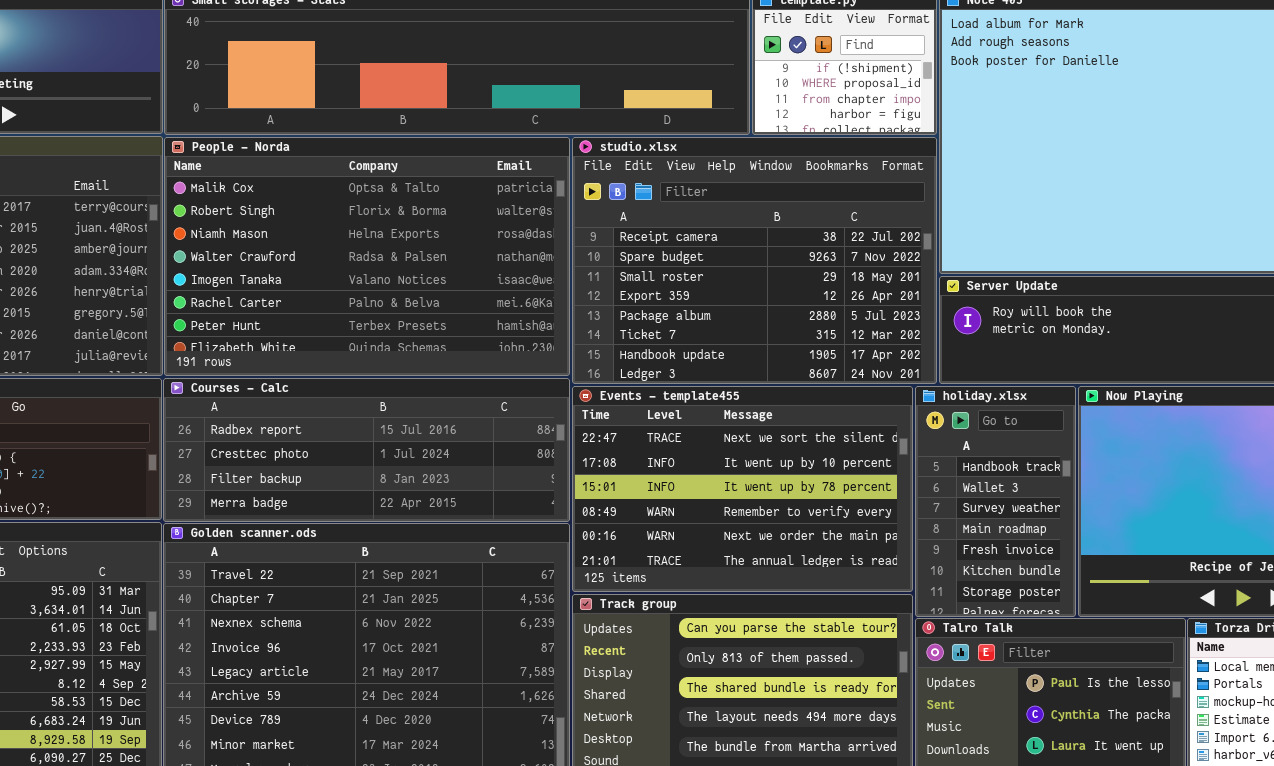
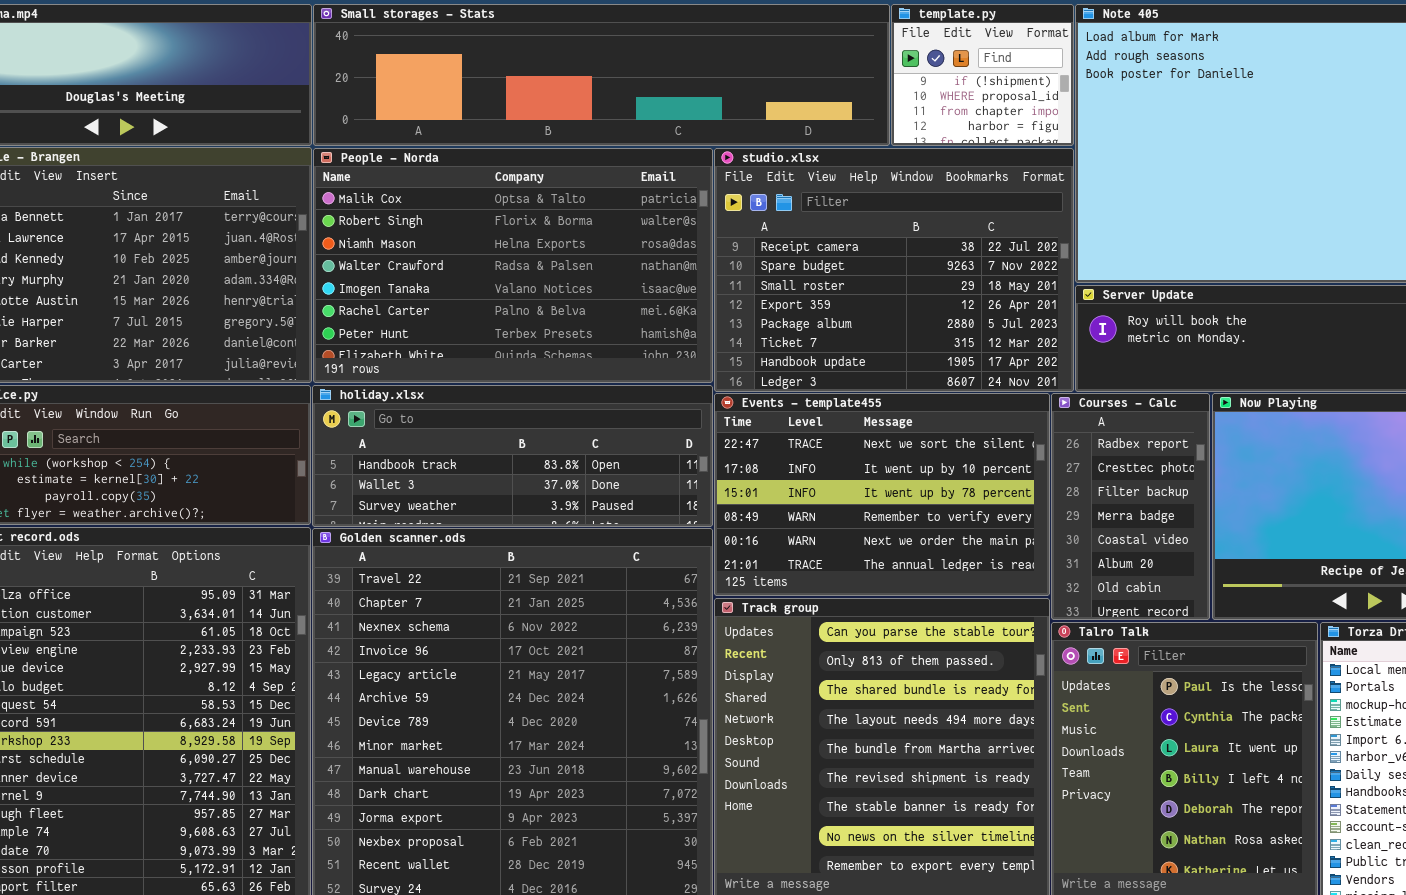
Courses - Calc: [163,378,570,522] -> [1051,393,1210,620], moved, resized
holiday.xlsx: [915,386,1076,617] -> [312,385,713,527], moved, resized

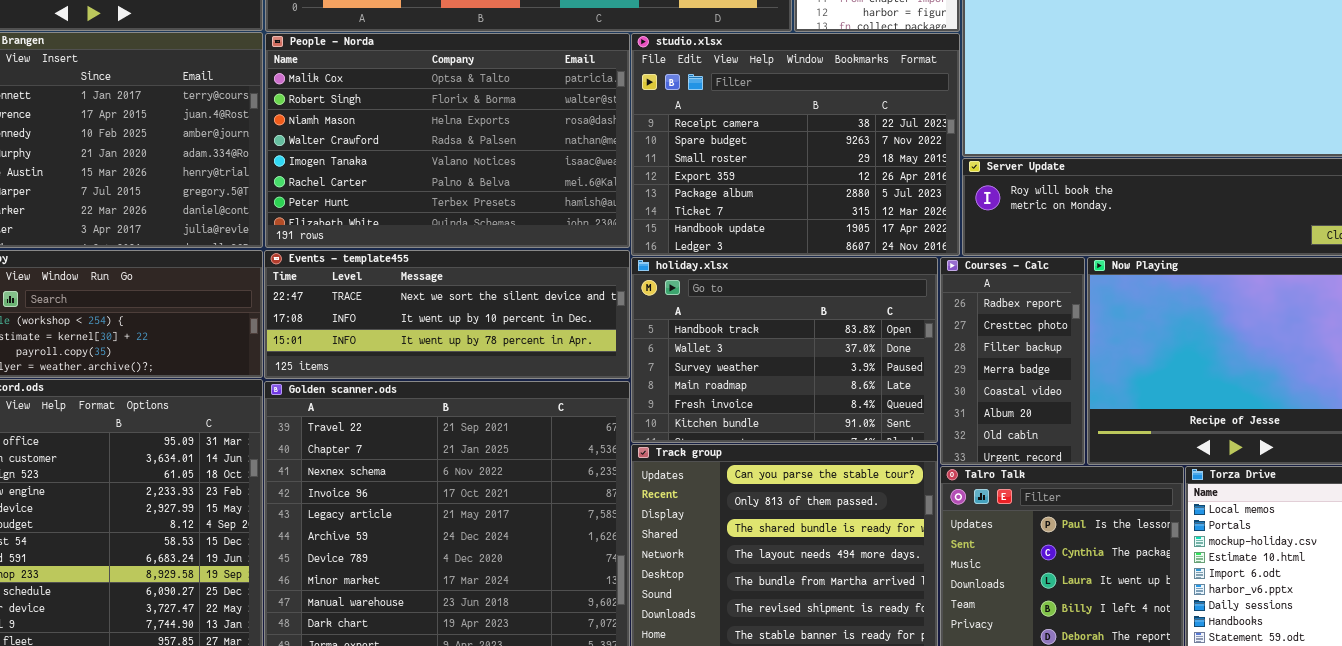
holiday.xlsx: [312,385,713,527] -> [631,257,938,443], moved, resized
Events - template455: [714,393,1050,596] -> [264,250,630,379], moved, resized

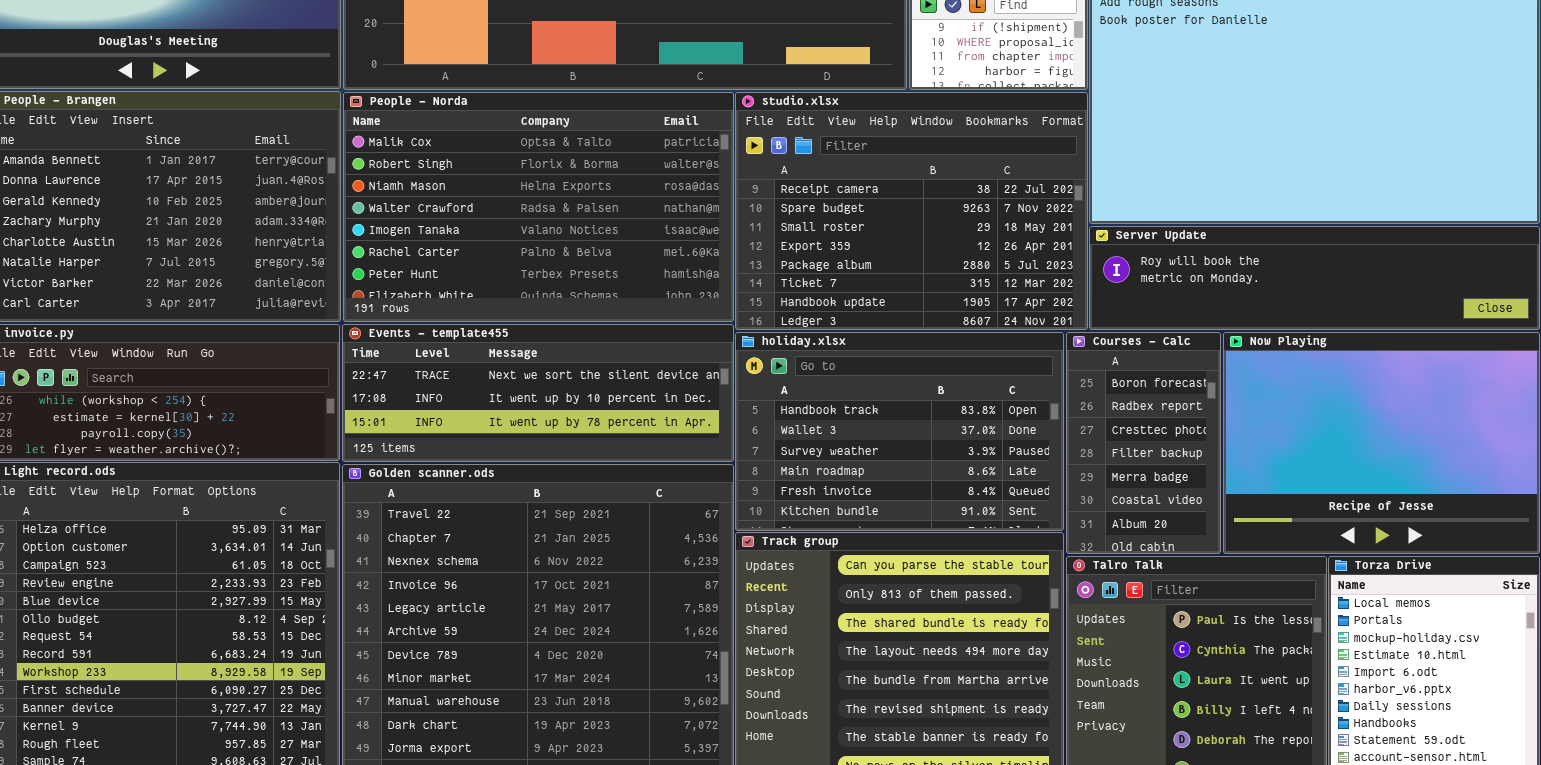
Courses - Calc: [940,257,1085,465] -> [1066,332,1221,554], scrolled up 1 row

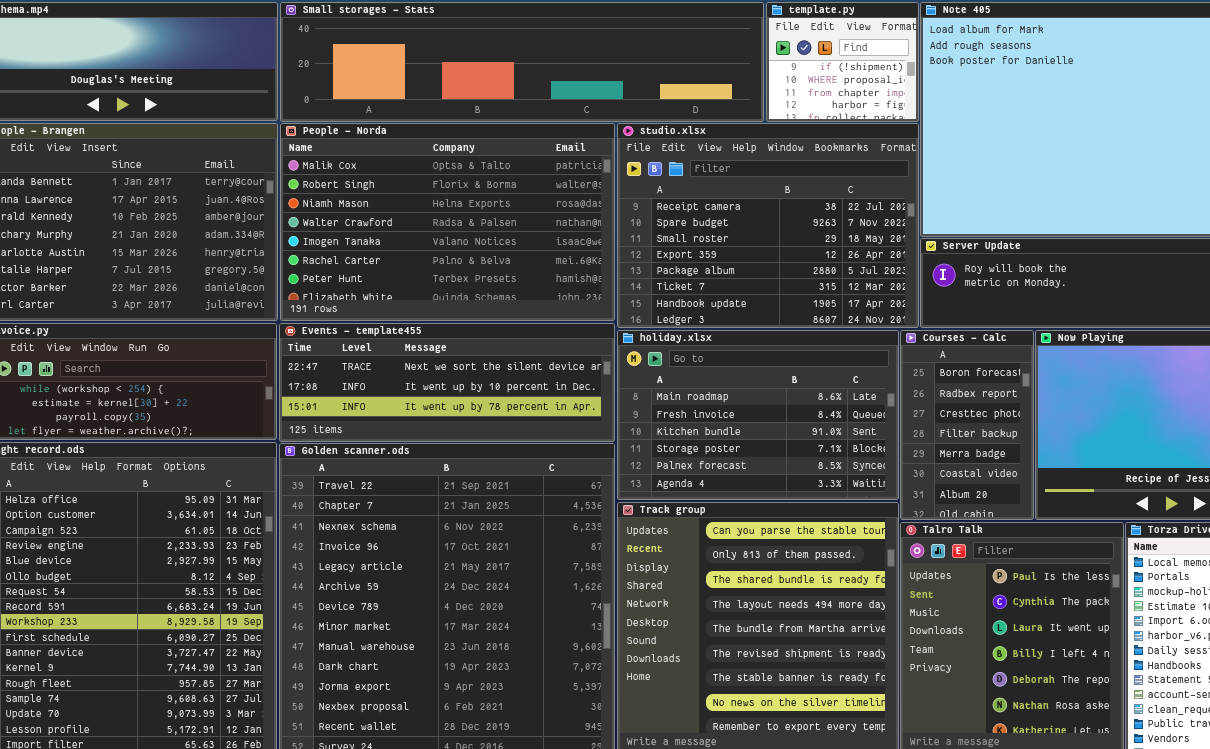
holiday.xlsx: [735,332,1064,531] -> [617,330,899,500], scrolled down 3 rows

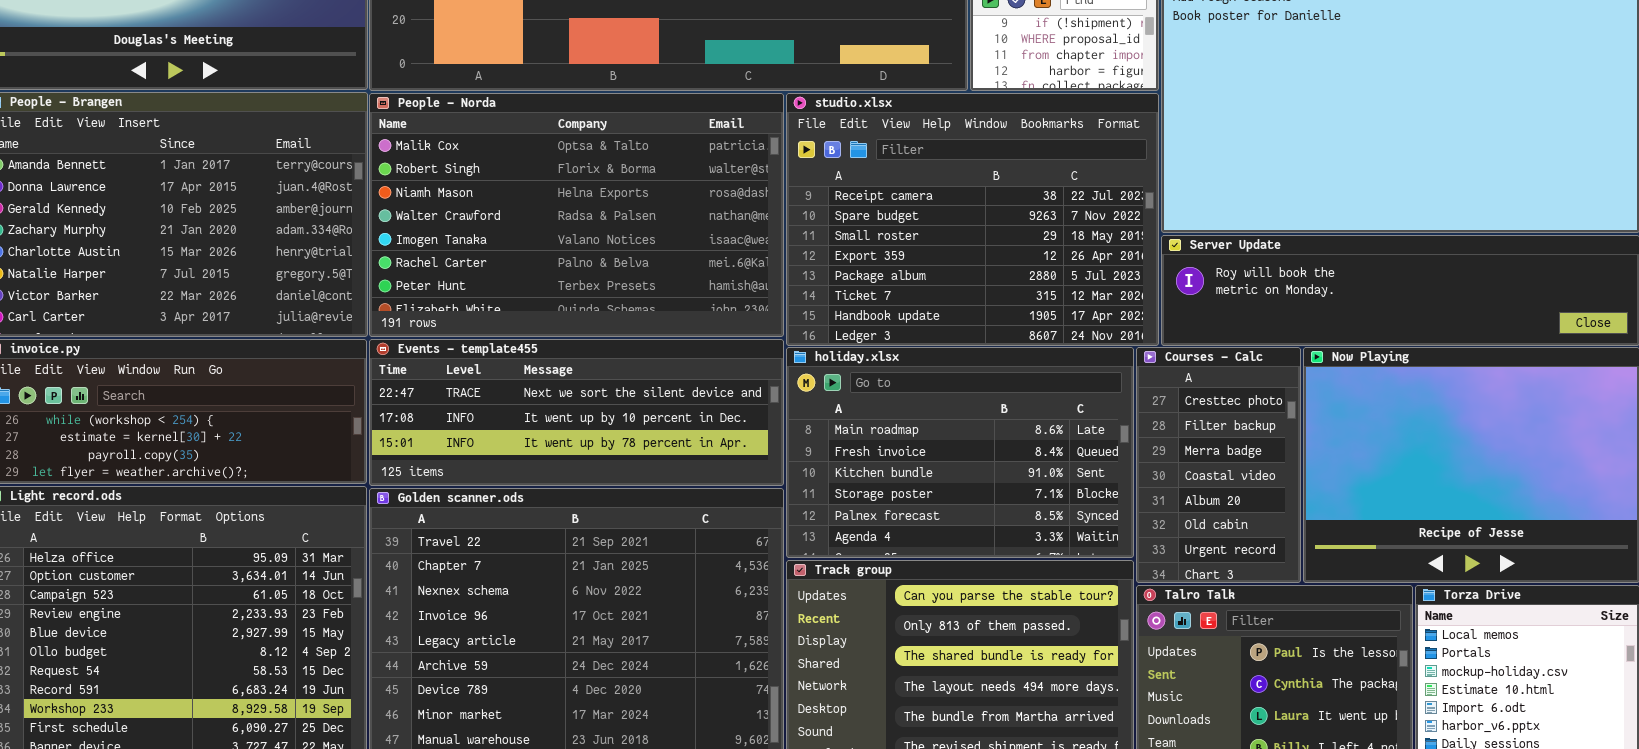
Courses - Calc: [900,330,1034,520] -> [1136,347,1301,583], scrolled down 2 rows

